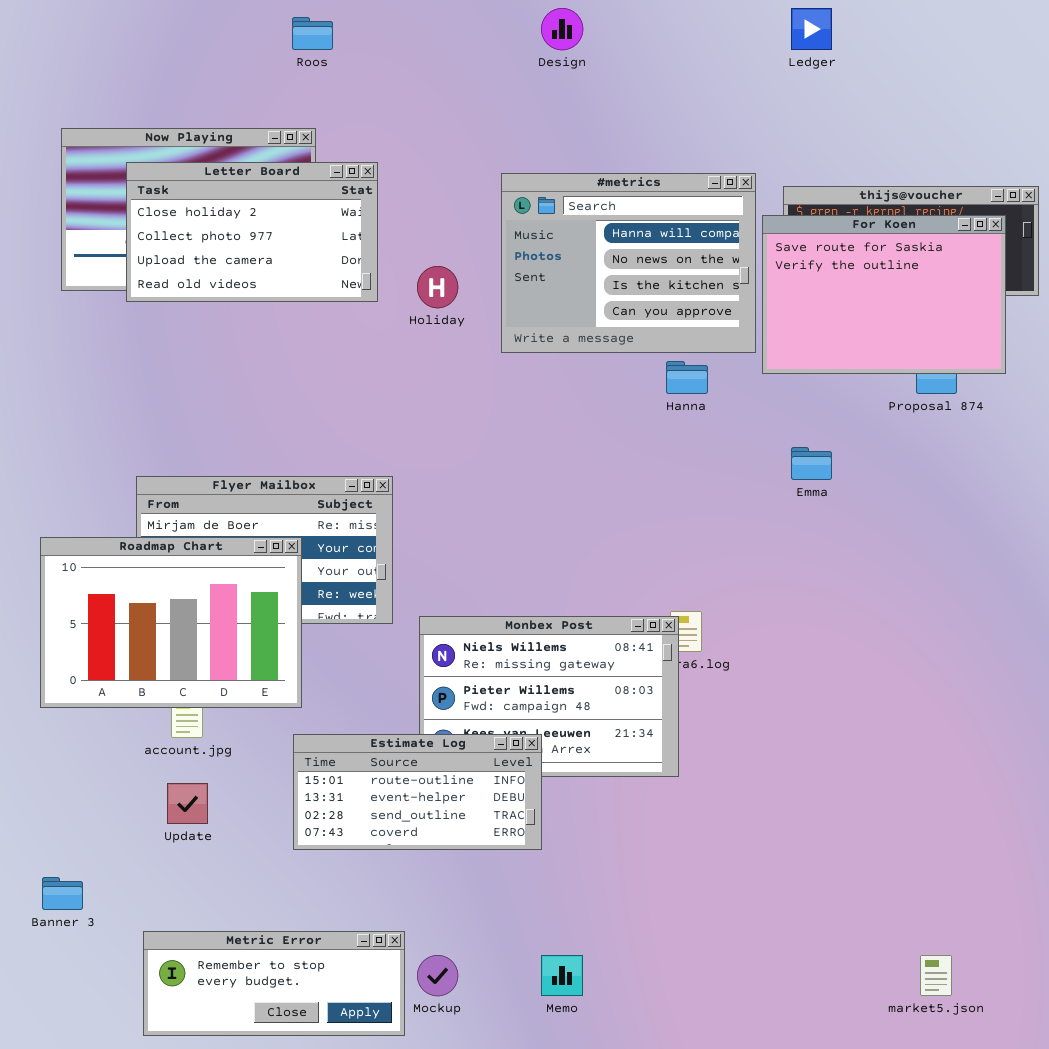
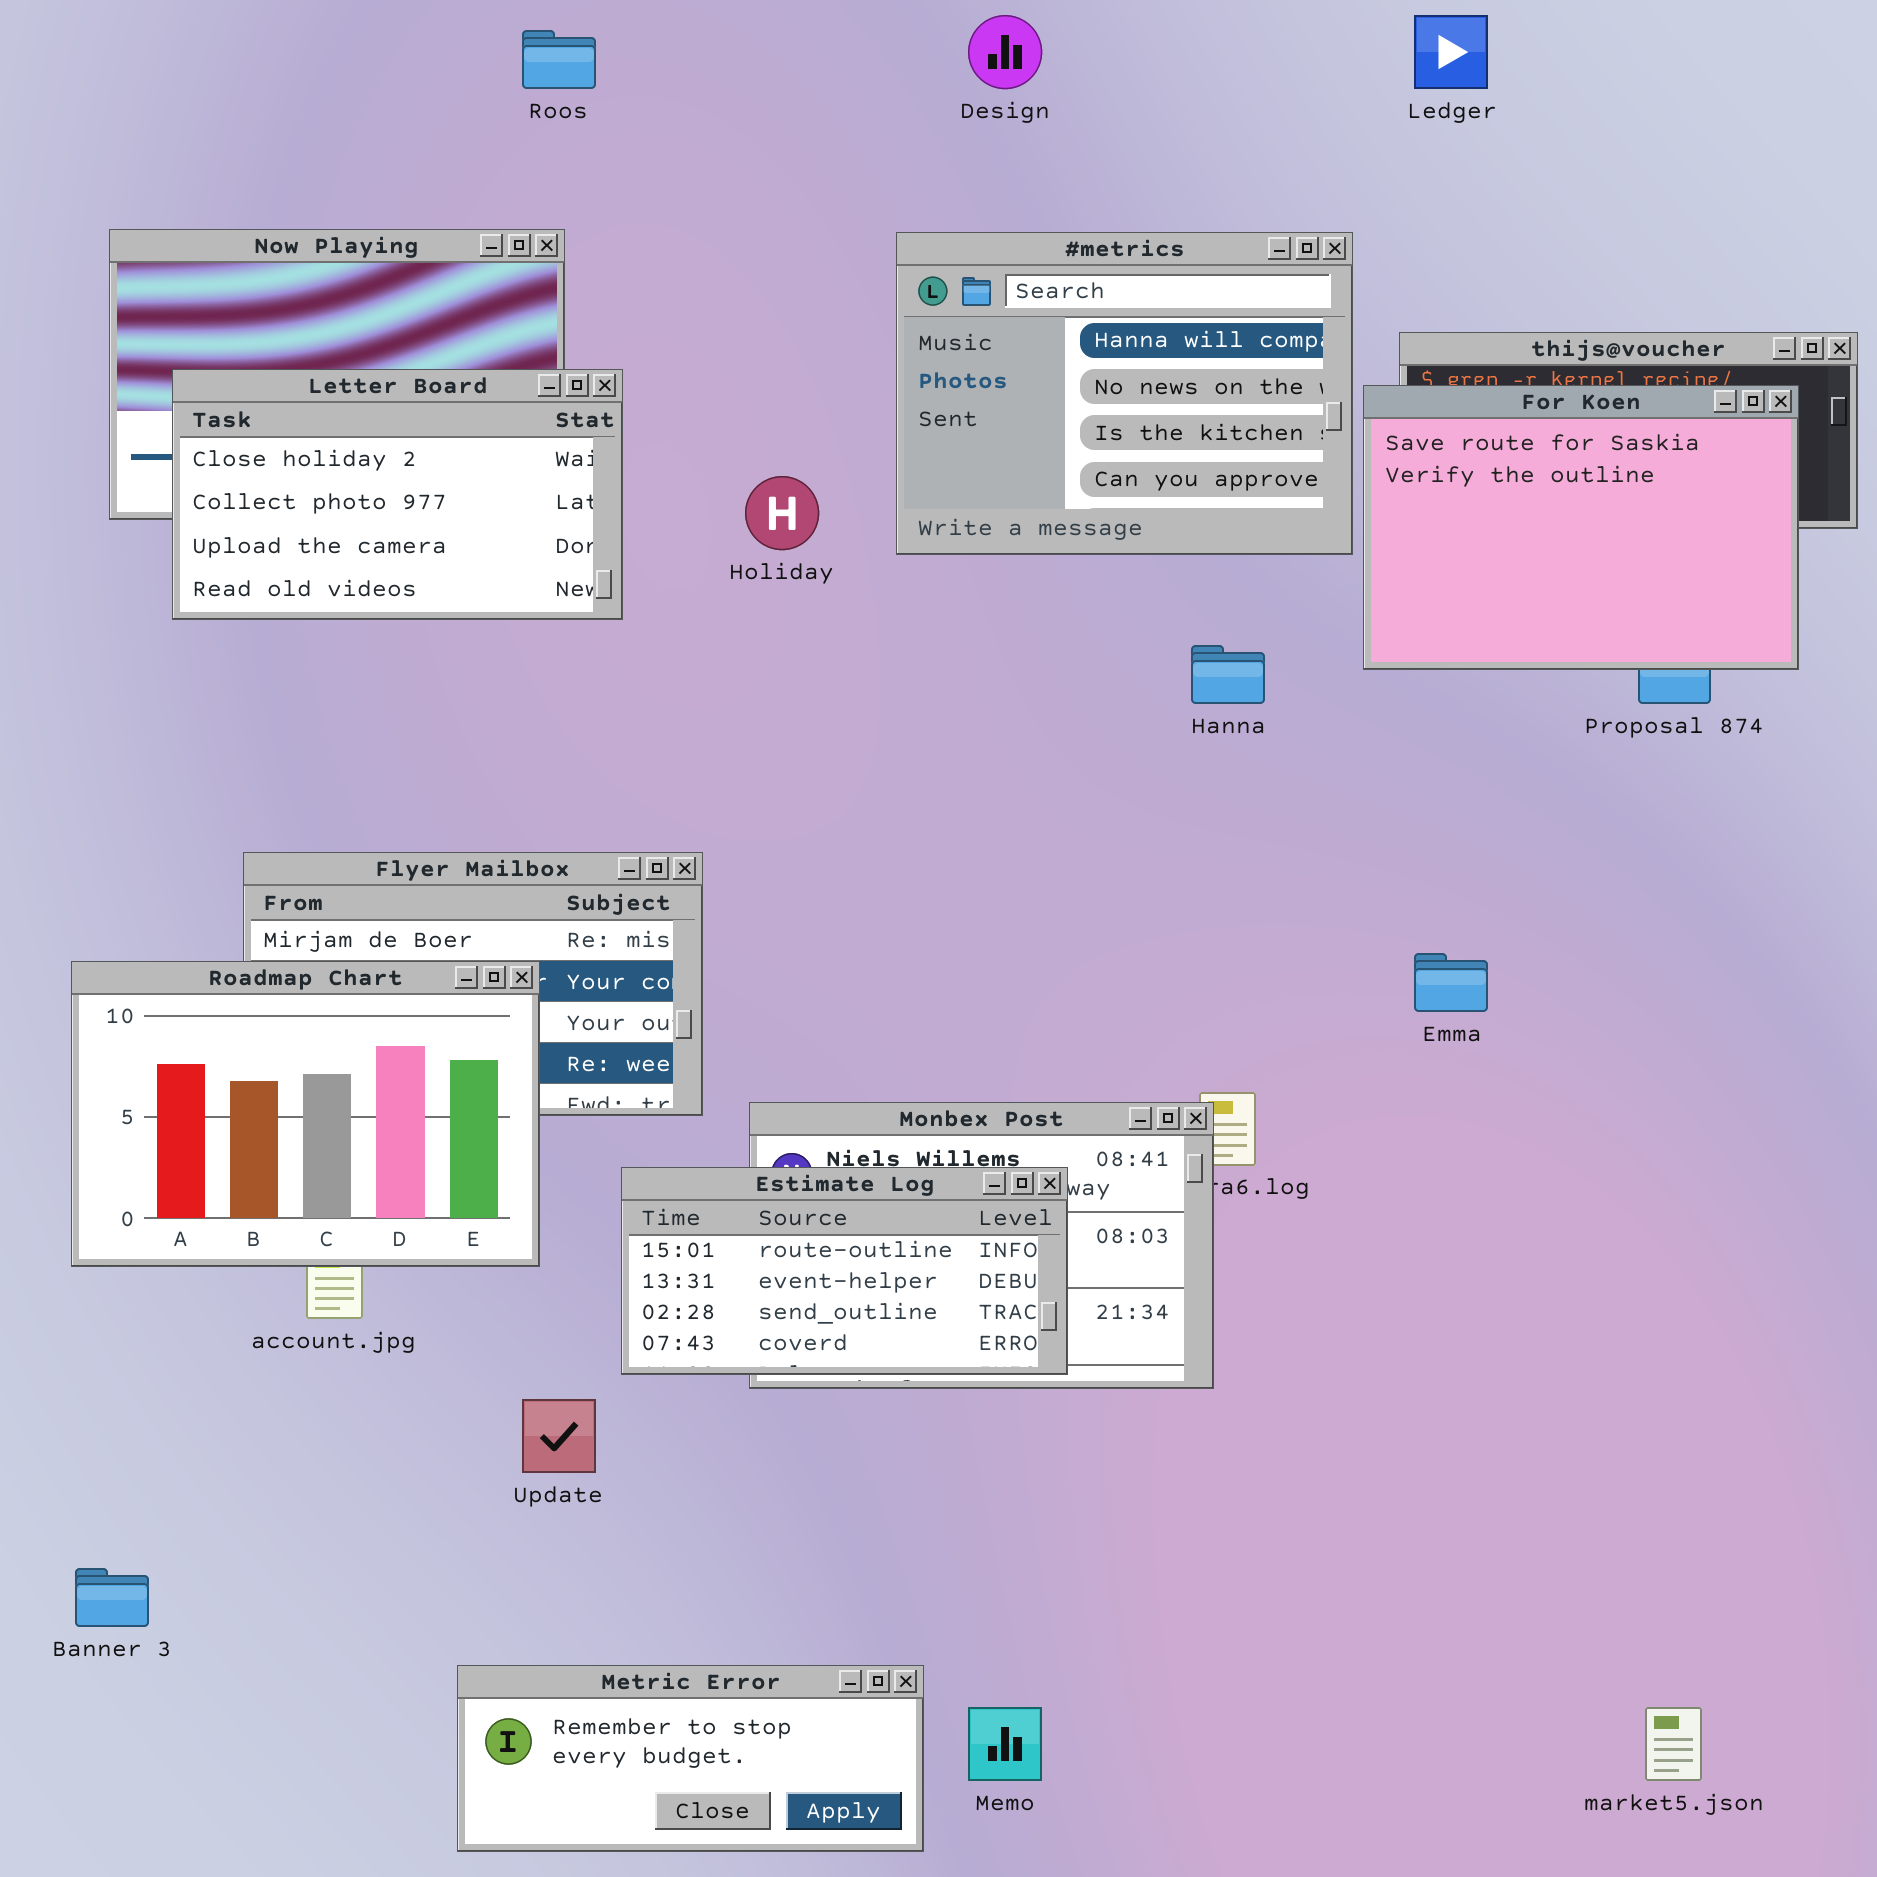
Letter Board: [126,162,378,302] -> [172,369,623,620], moved
#metrics: [501,173,756,353] -> [896,232,1353,555], moved
Emma: [791,447,832,480] -> [1414,953,1488,1012], moved
Estimate Log: [293,734,542,850] -> [621,1167,1068,1375], moved
Update: [167,783,208,824] -> [522,1399,596,1473], moved
Metric Error: [143,931,405,1036] -> [457,1665,924,1852], moved

